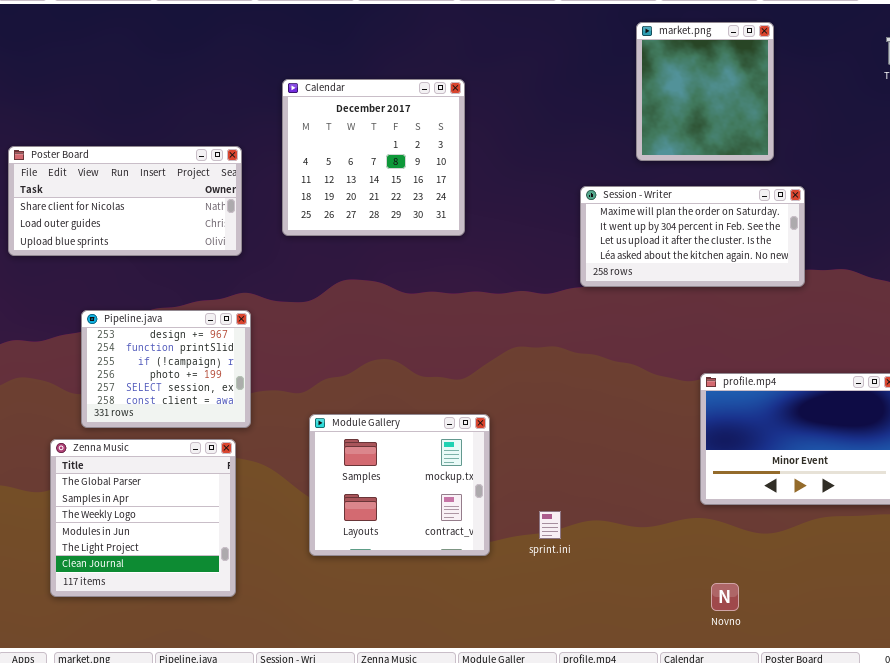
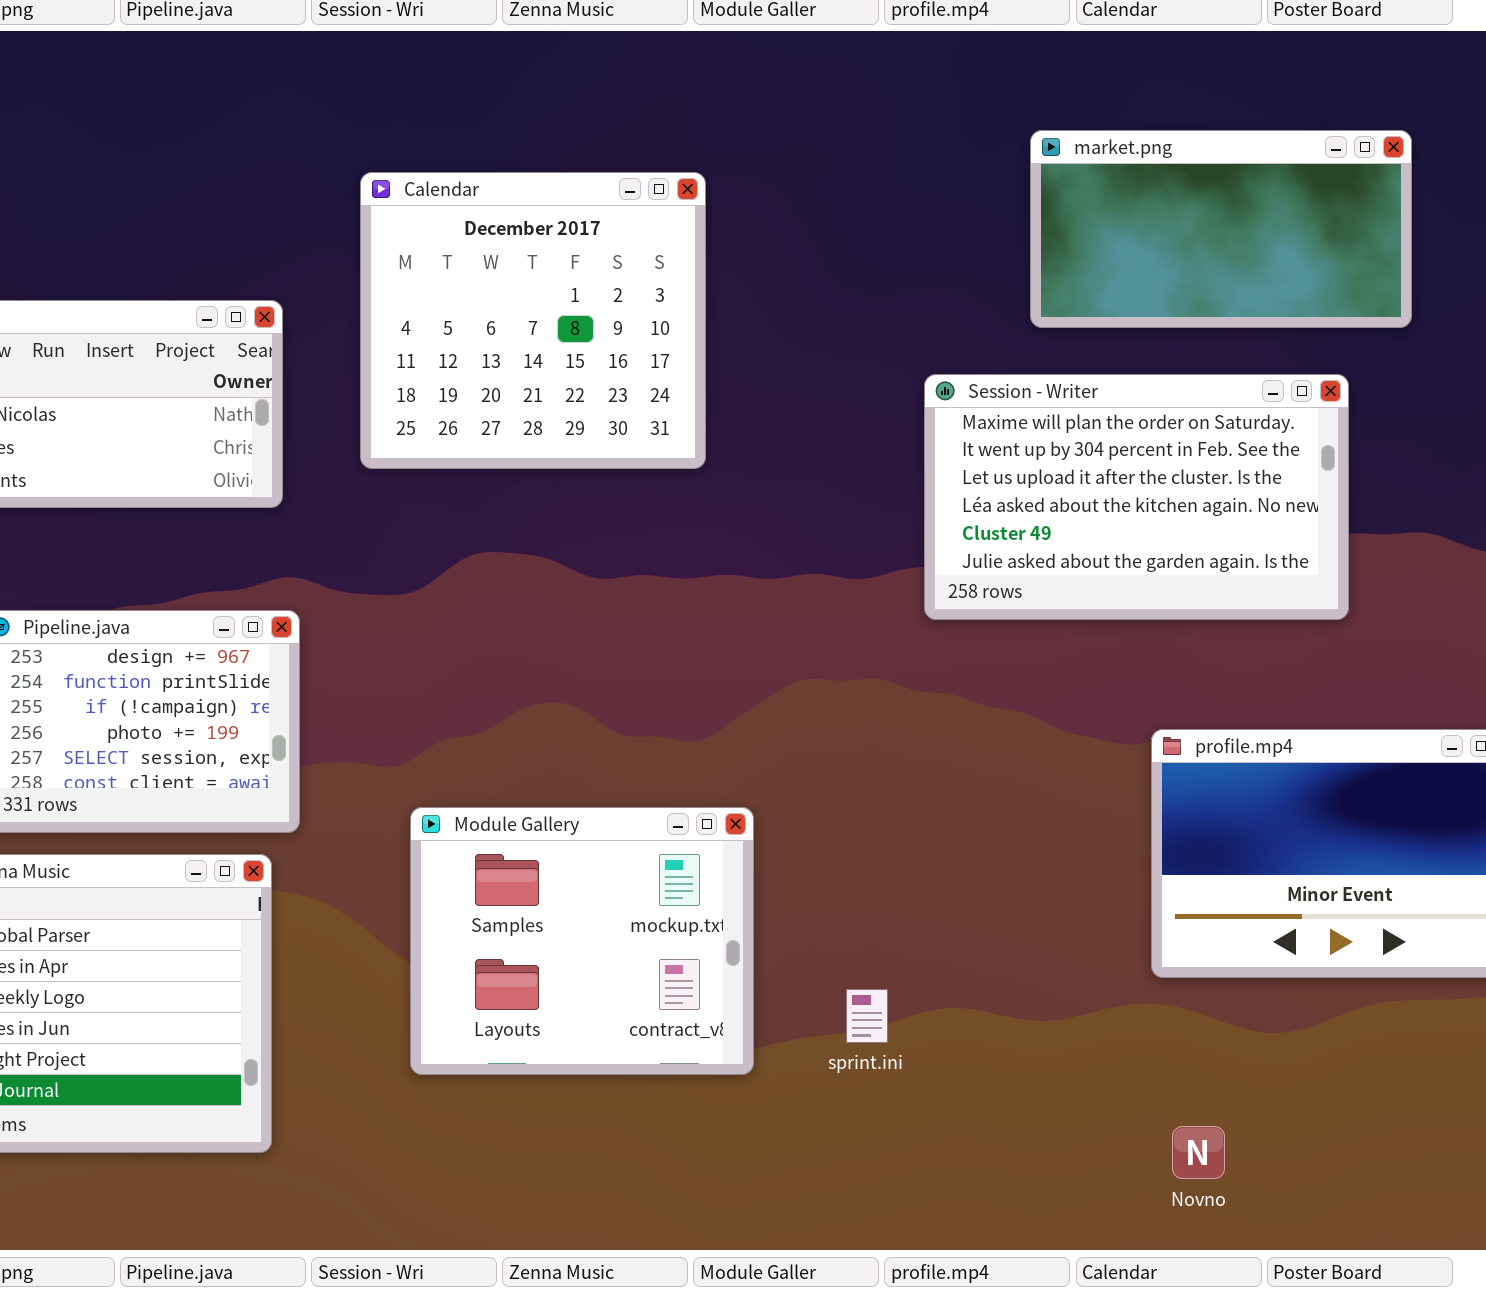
market.png: [636,22,774,161] -> [1030,130,1412,328], resized
Session - Writer: [580,186,805,287] -> [924,374,1349,620], resized

